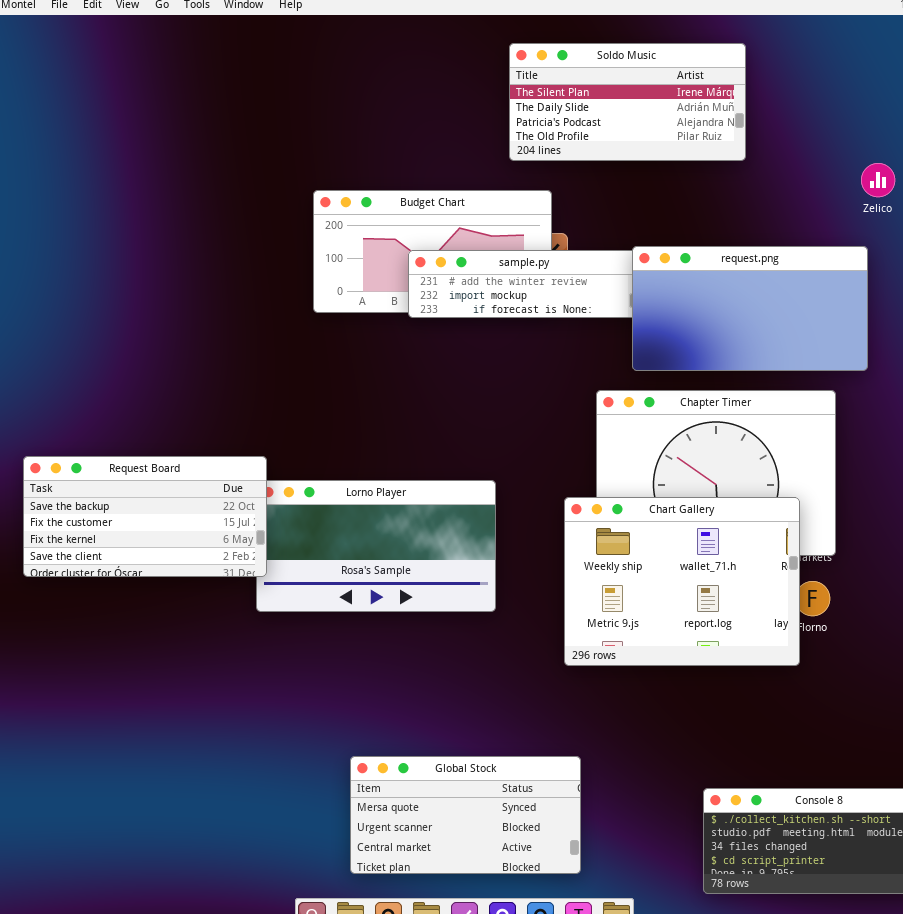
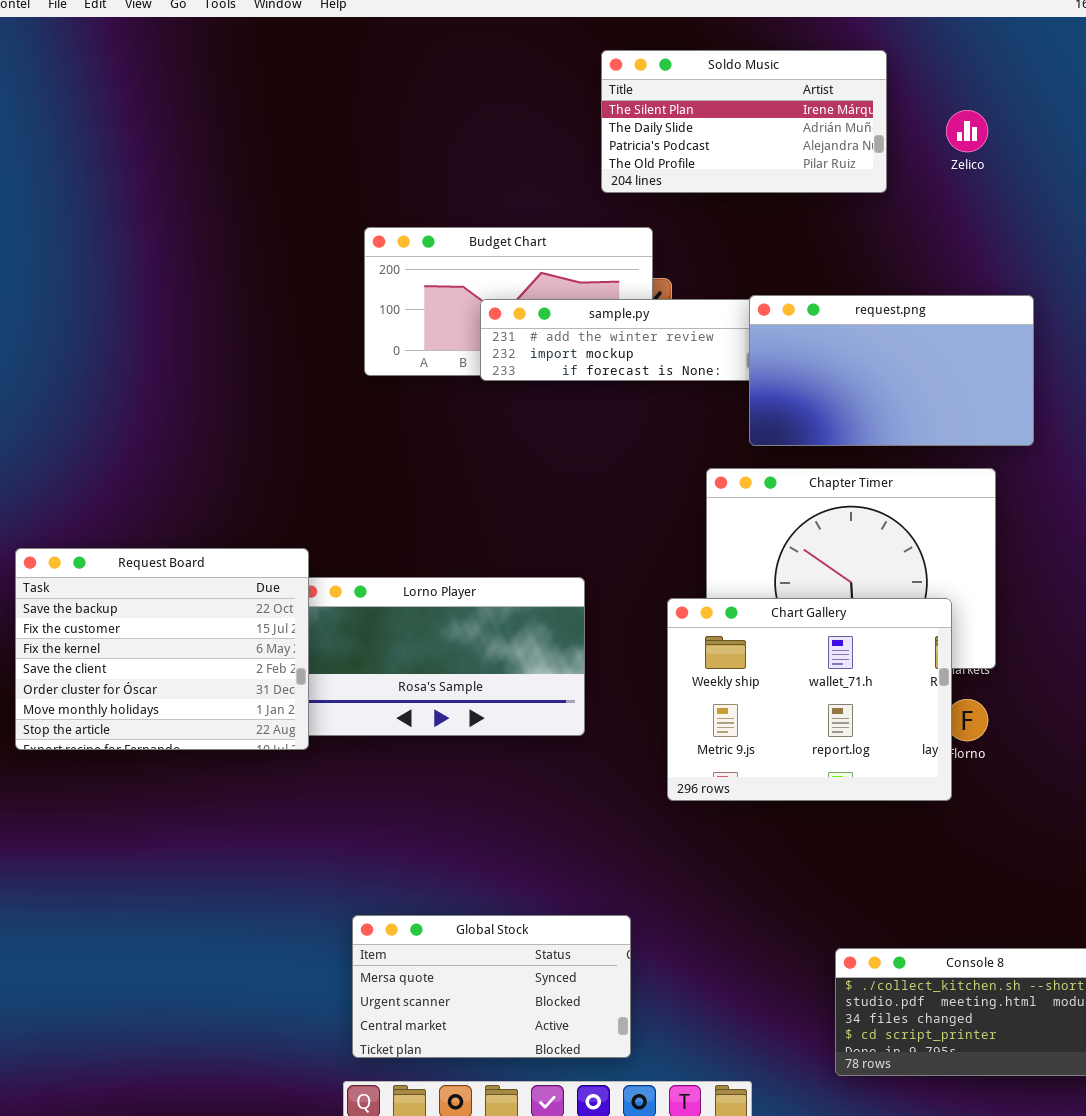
Zelico: [861,163,895,197] -> [946,110,988,152], moved
Request Board: [23,456,267,577] -> [15,548,309,750], resized
Global Stock: [350,756,581,874] -> [352,915,631,1058], moved

